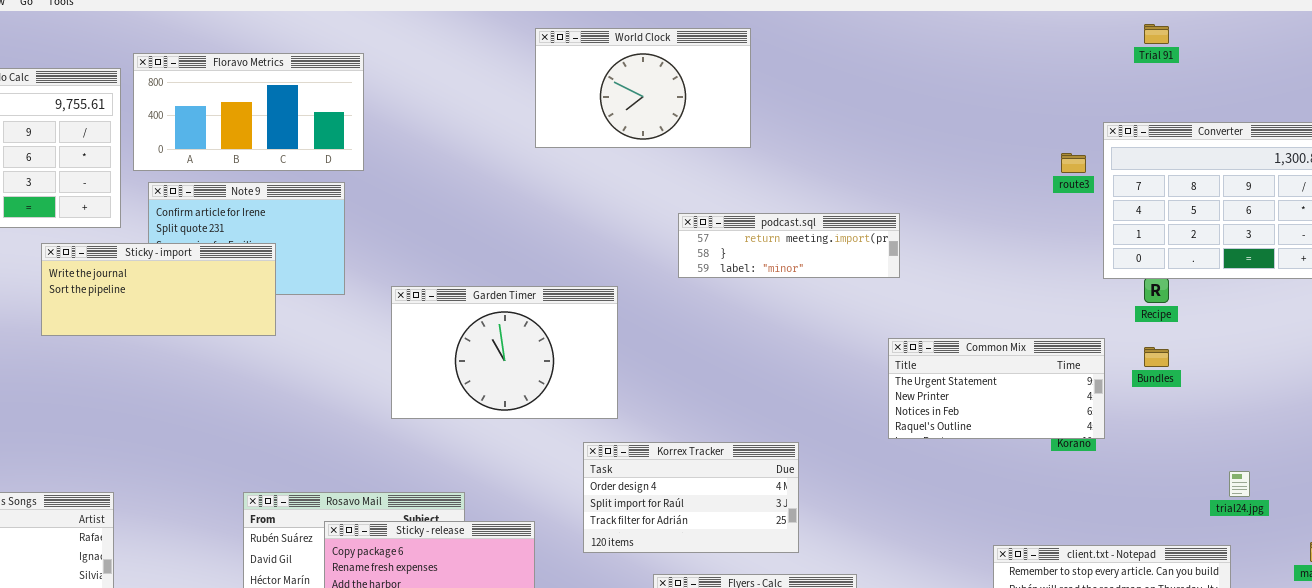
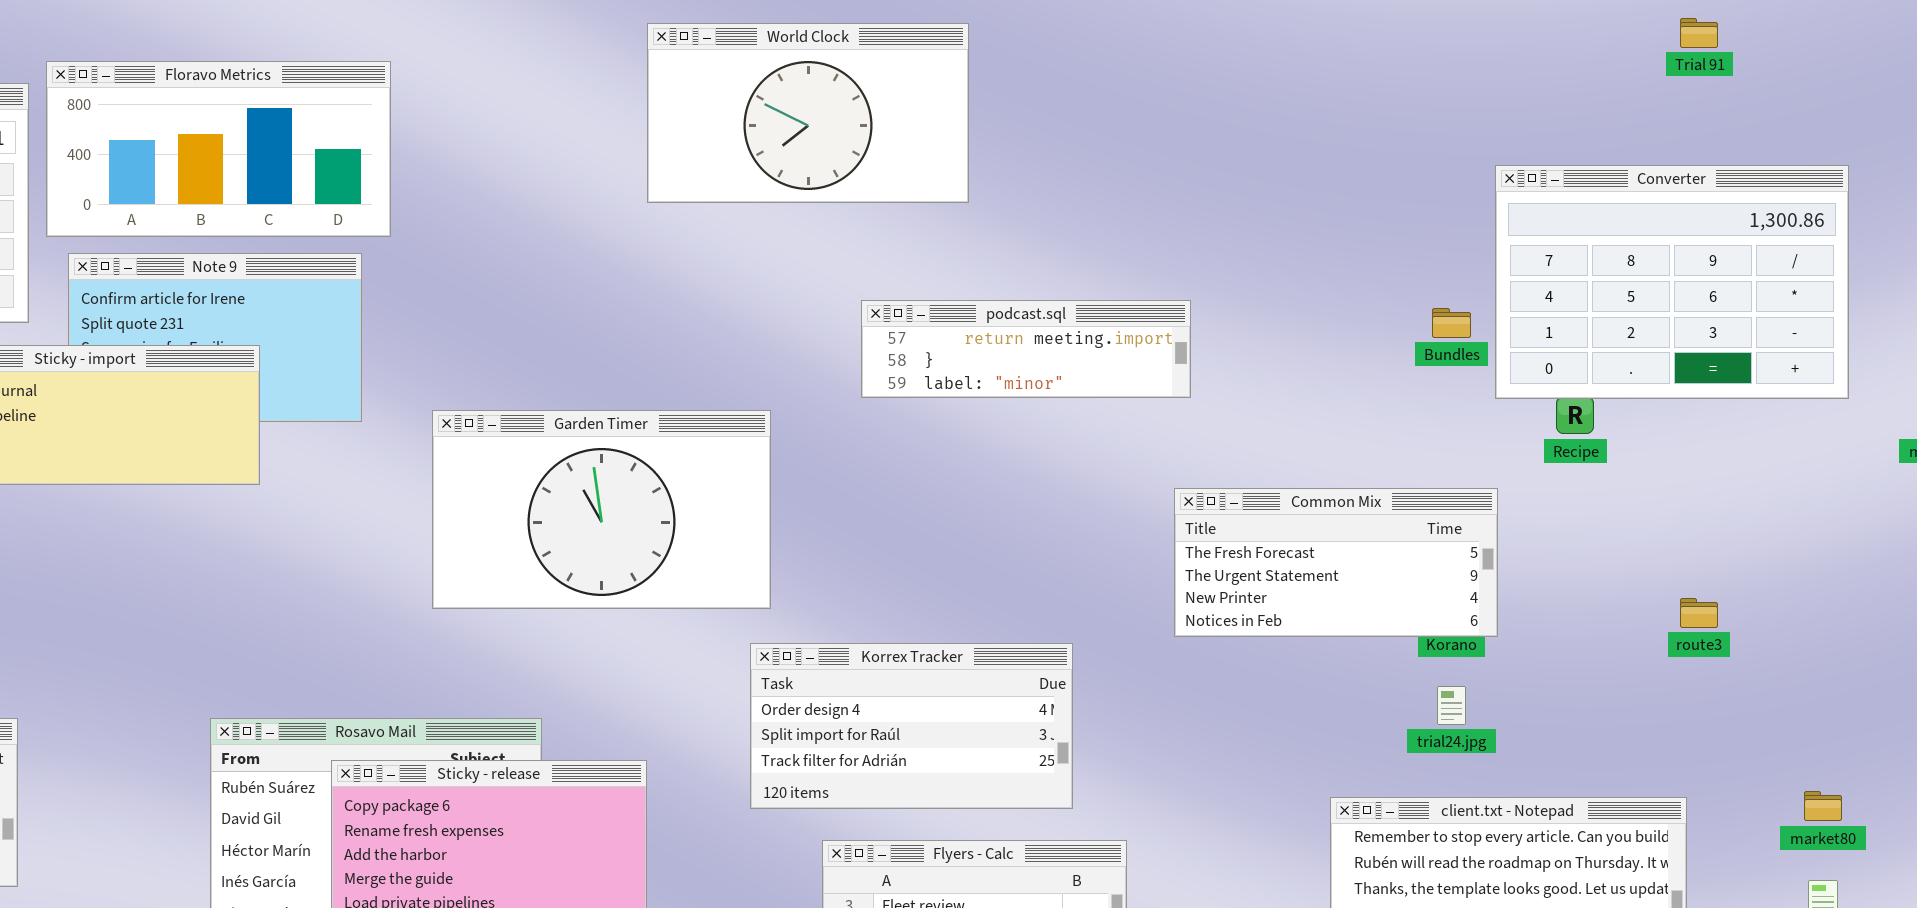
Trial 91: [1144,24,1169,44] -> [1680,18,1718,48], moved
route3: [1061,153,1086,173] -> [1680,598,1718,628], moved
Common Mix: [888,338,1105,439] -> [1174,488,1498,637], scrolled up 1 row
Bundles: [1144,347,1169,367] -> [1432,308,1471,338], moved
Korrex Tracker: [583,442,799,553] -> [750,643,1073,809], moved
trial24.jpg: [1229,471,1250,497] -> [1437,686,1466,725], moved

